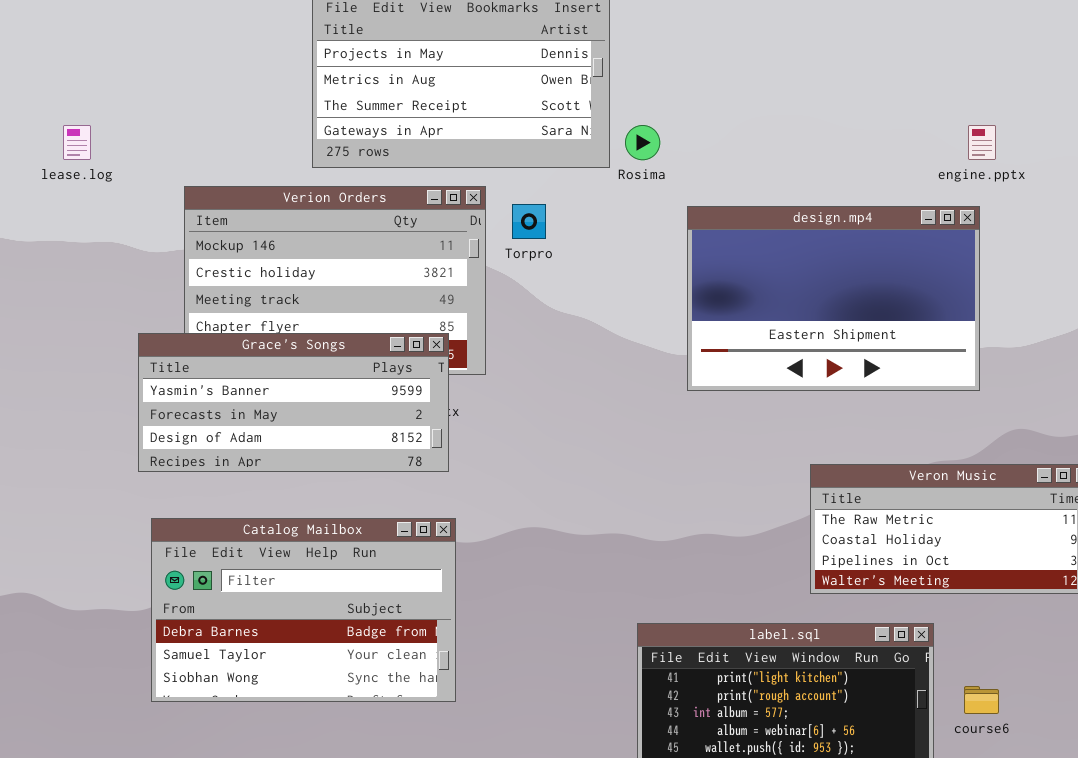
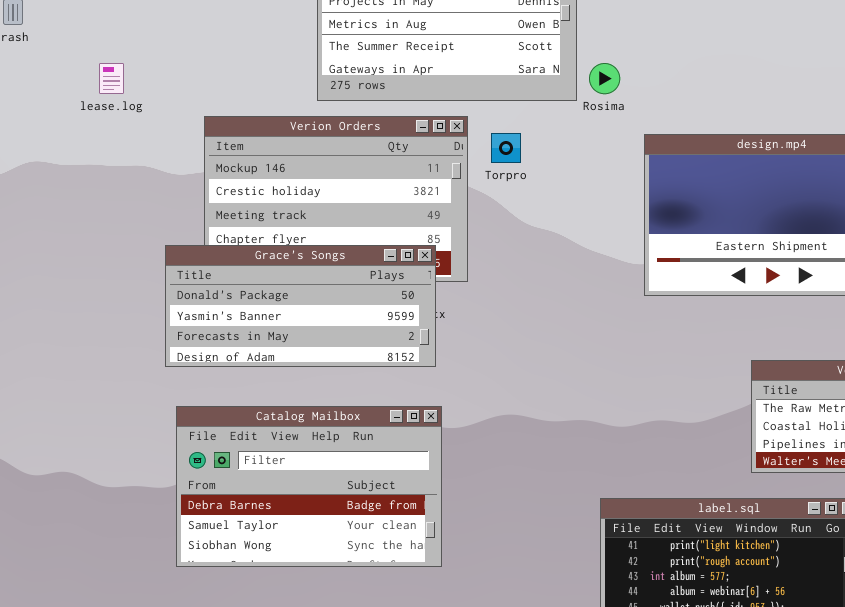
Grace's Songs: [138,333,449,472] -> [165,245,436,367], scrolled up 1 row

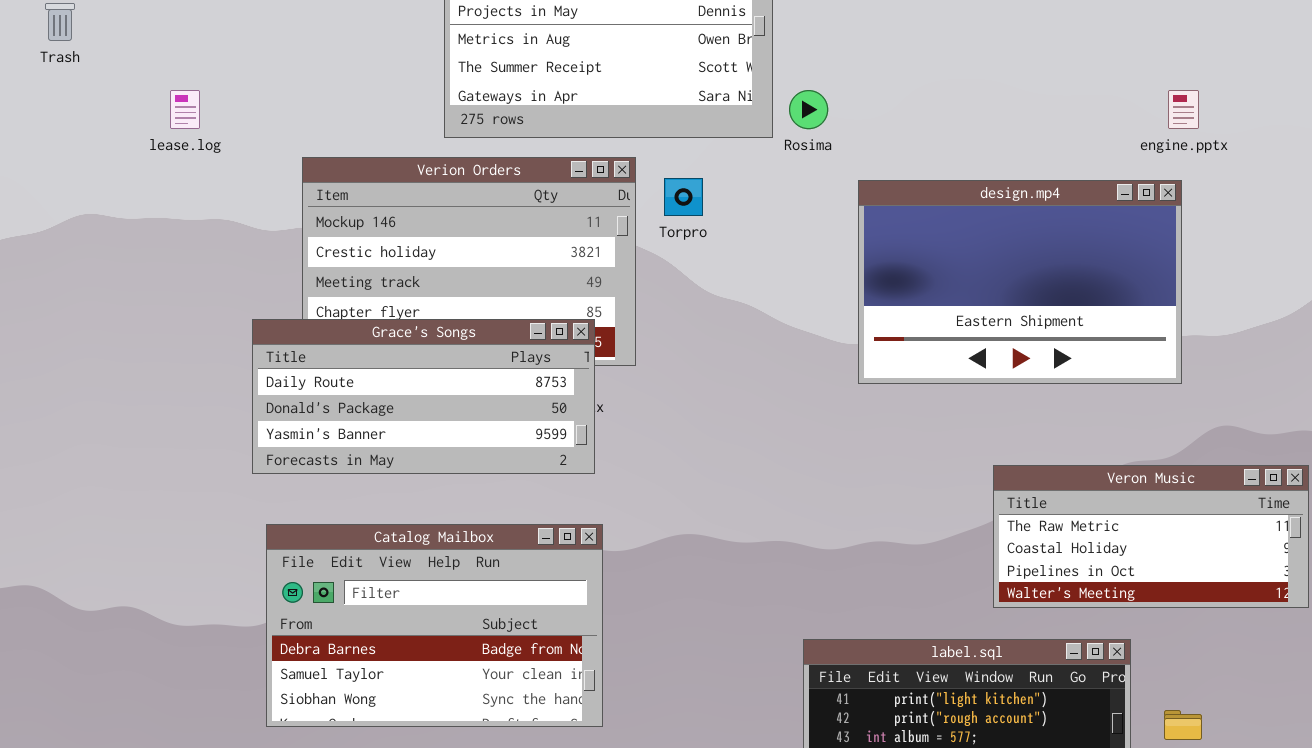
Grace's Songs: [165,245,436,367] -> [252,319,595,474], scrolled up 1 row

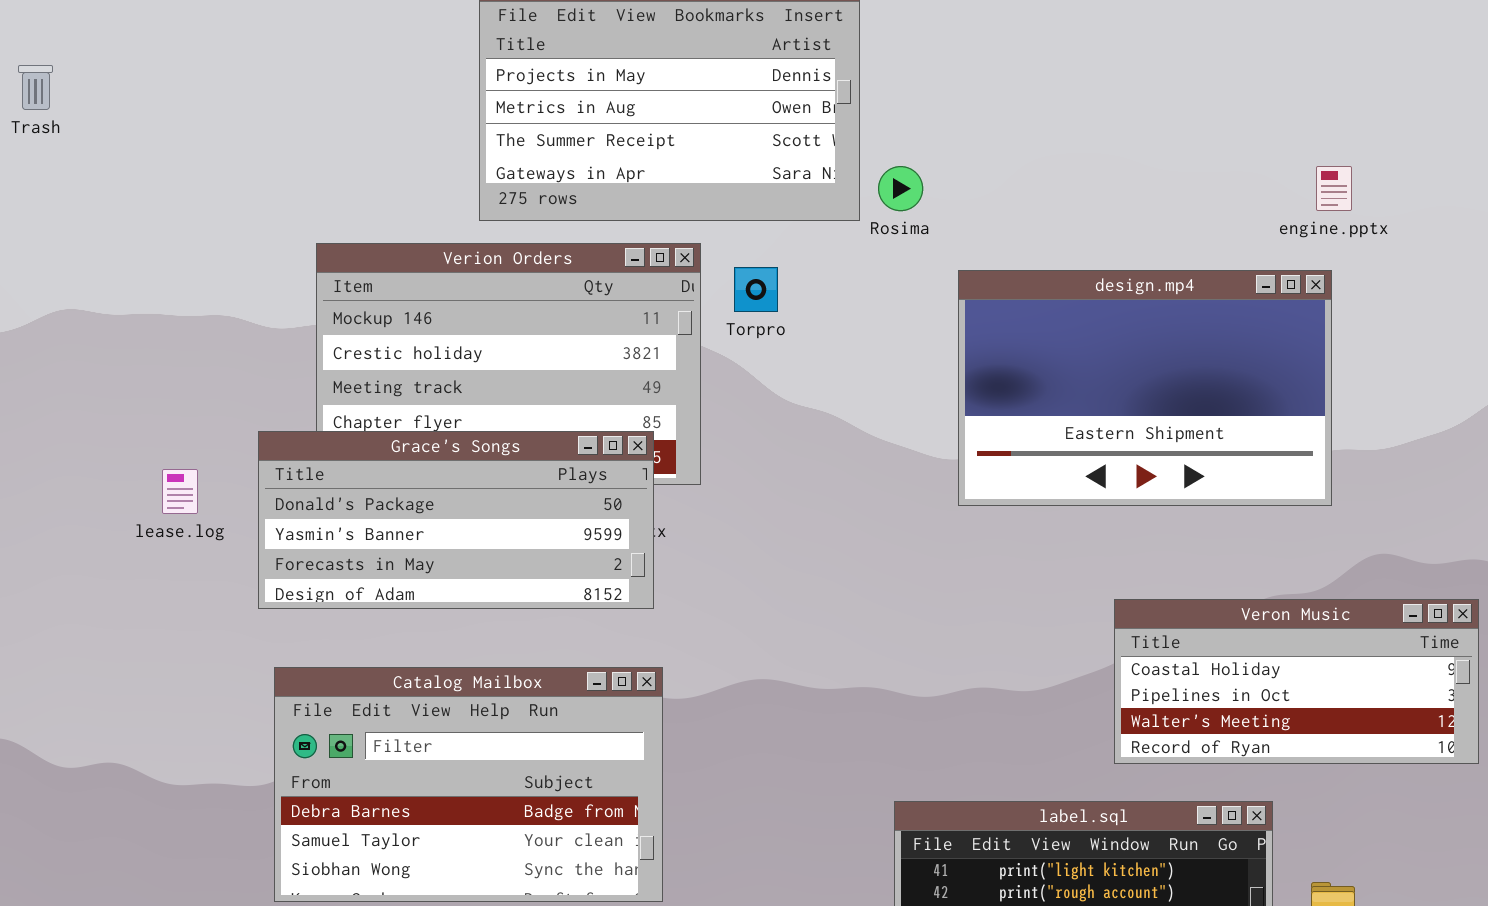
lease.log: [170,90,200,129] -> [162,469,198,514], moved
Grace's Songs: [252,319,595,474] -> [258,431,654,609], scrolled down 1 row
Veron Music: [993,465,1309,608] -> [1114,599,1479,764], scrolled down 1 row

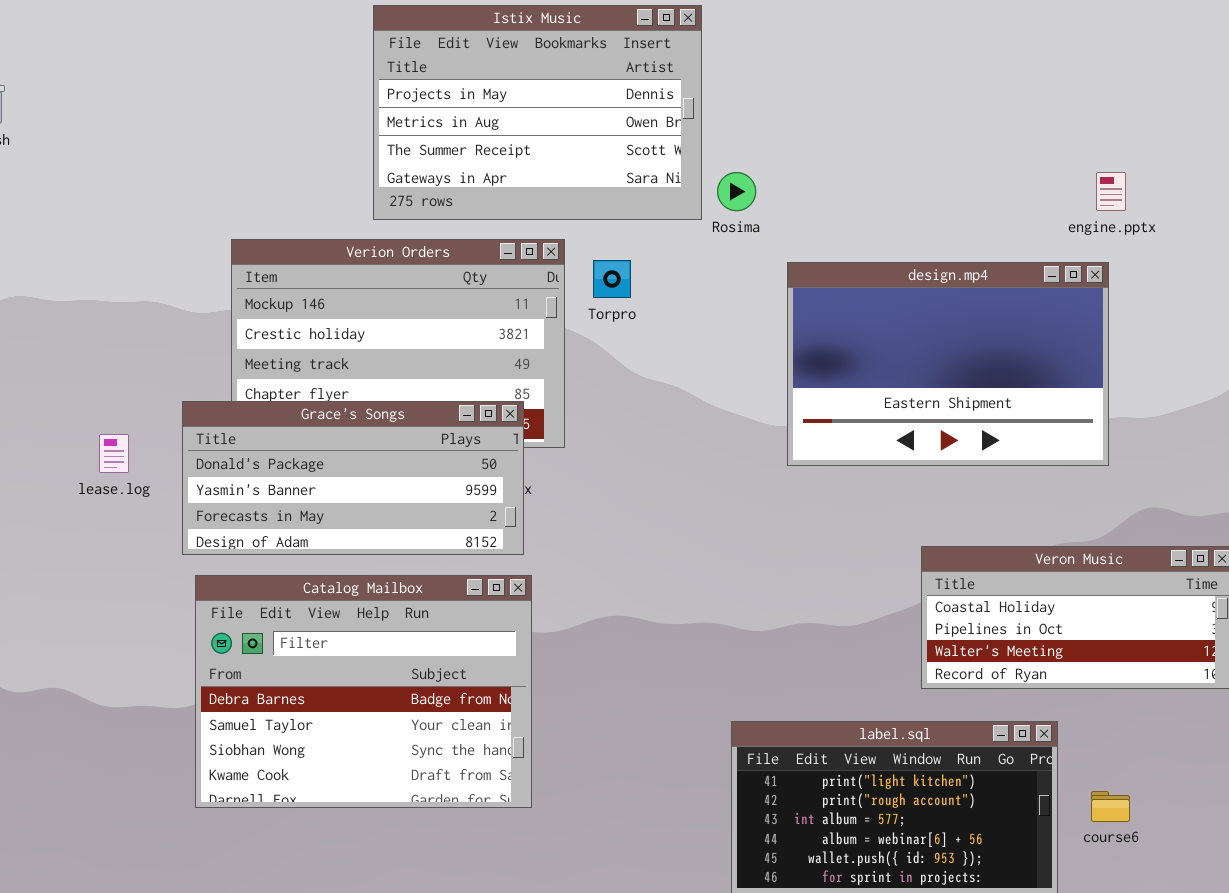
Catalog Mailbox: [274,667,663,902] -> [195,575,532,808], resized

